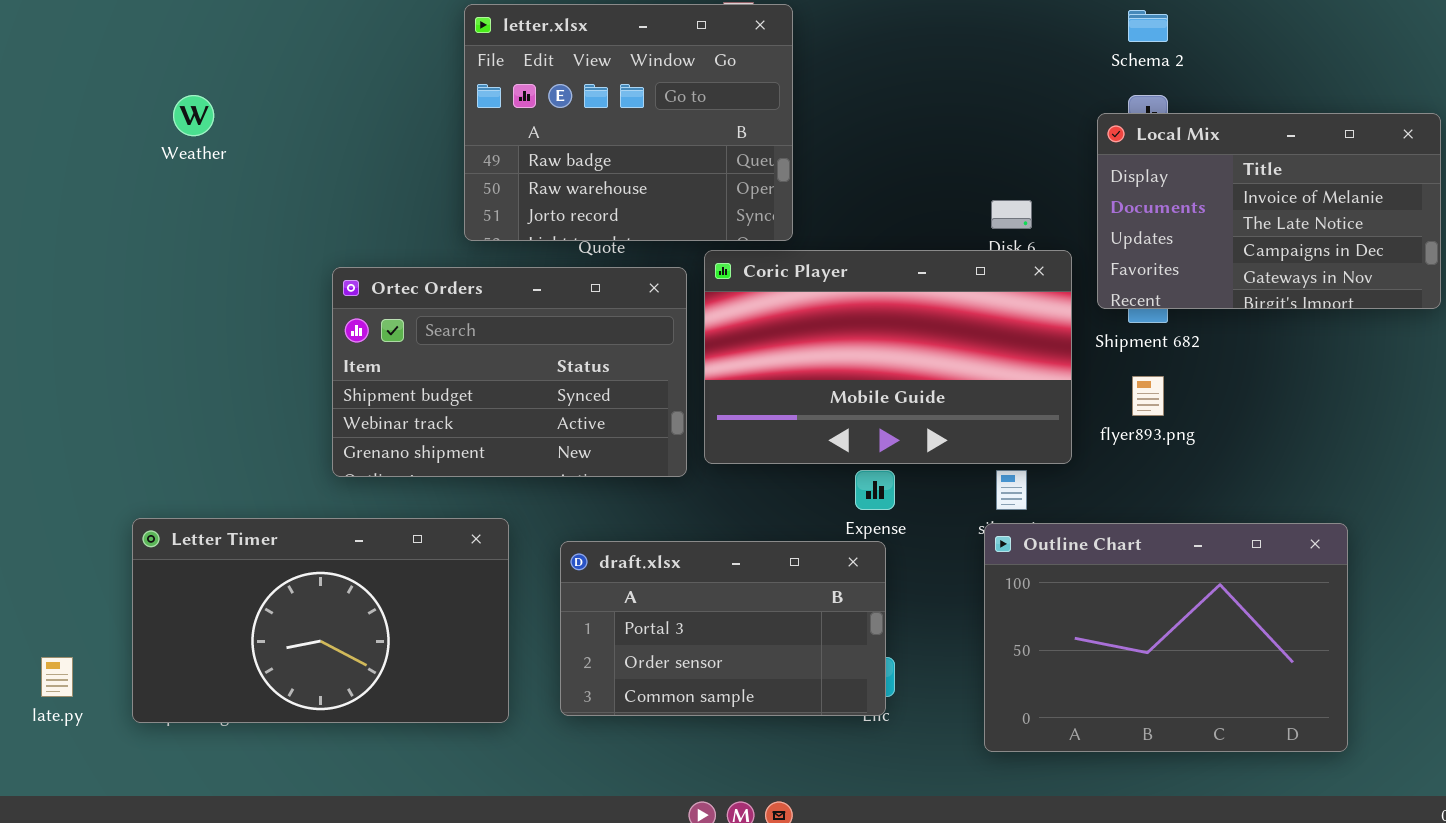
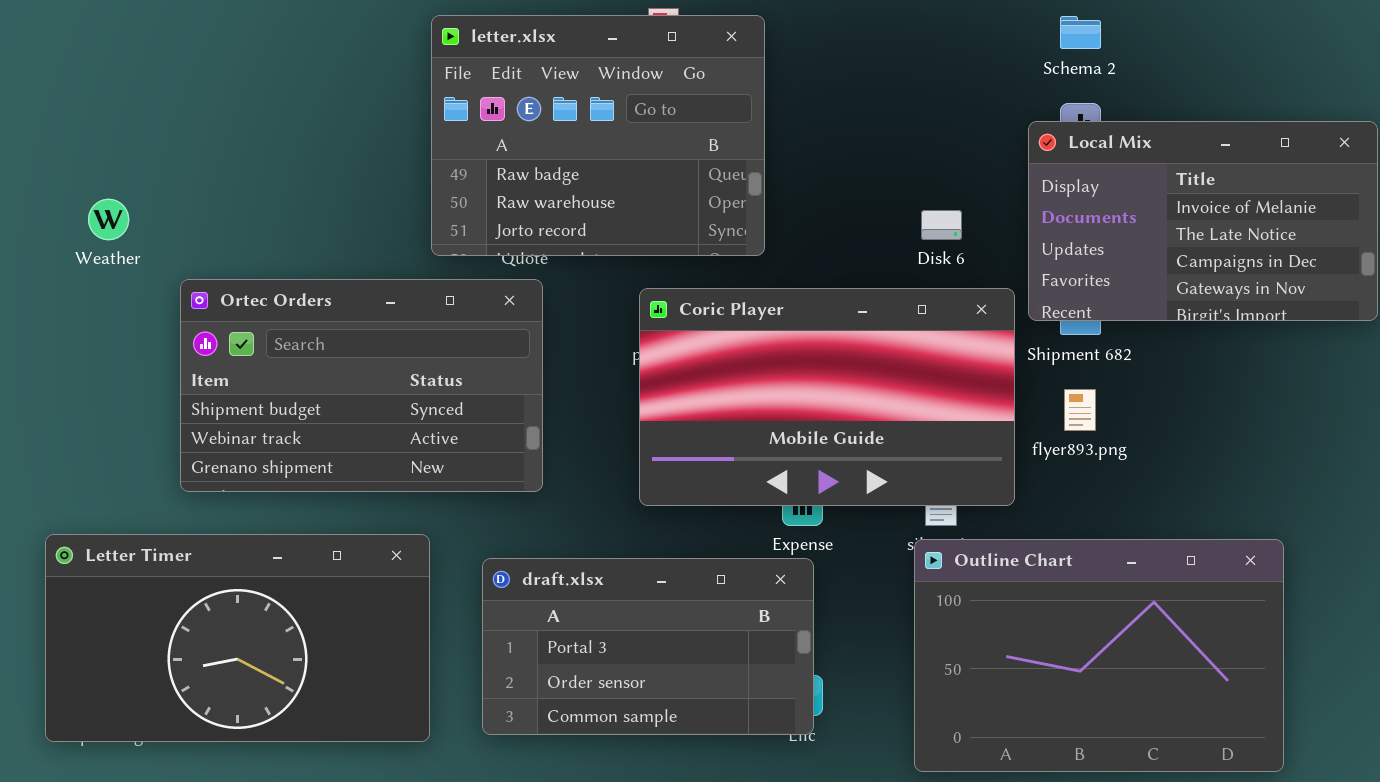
letter.xlsx: [464,4,793,241] -> [431,15,765,256], moved
Weather: [173,95,214,136] -> [88,199,129,240], moved
Coric Player: [704,250,1072,464] -> [639,288,1015,506], moved
Ortec Orders: [332,267,687,477] -> [180,279,543,492], moved

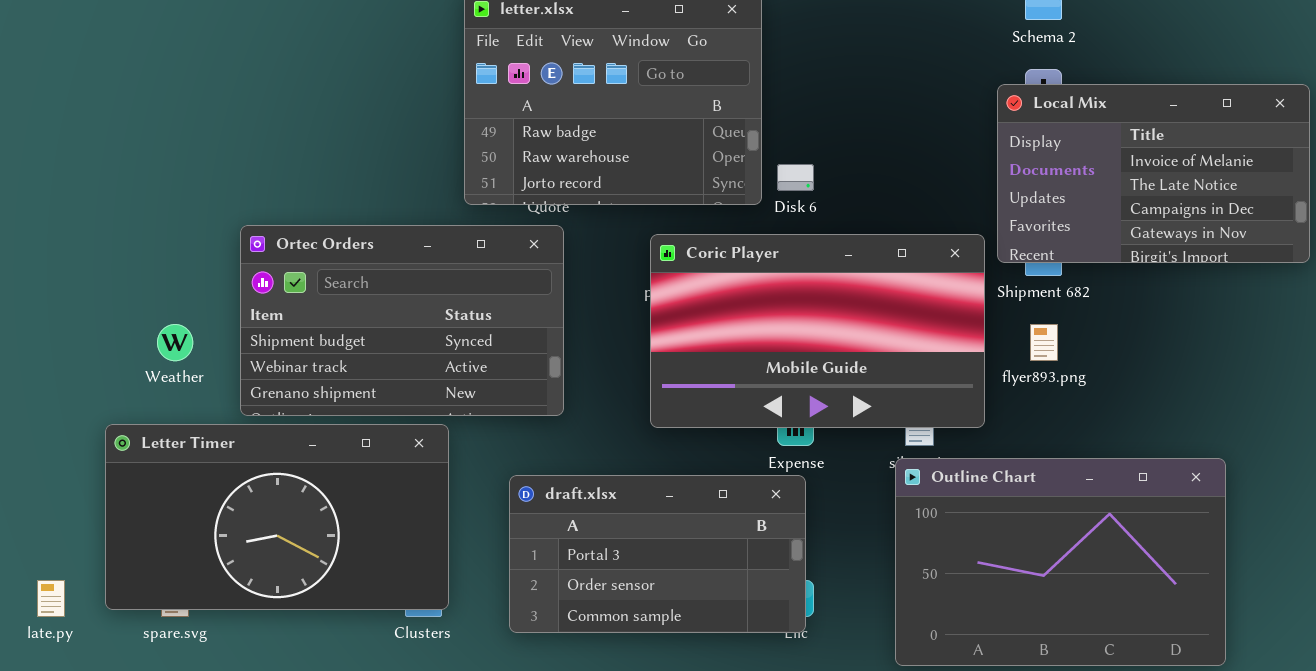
Weather: [88,199,129,240] -> [157,324,193,361], moved
Disk 6: [921,210,962,240] -> [777,164,814,191], moved
Letter Timer: [45,534,430,742] -> [105,424,449,610], moved

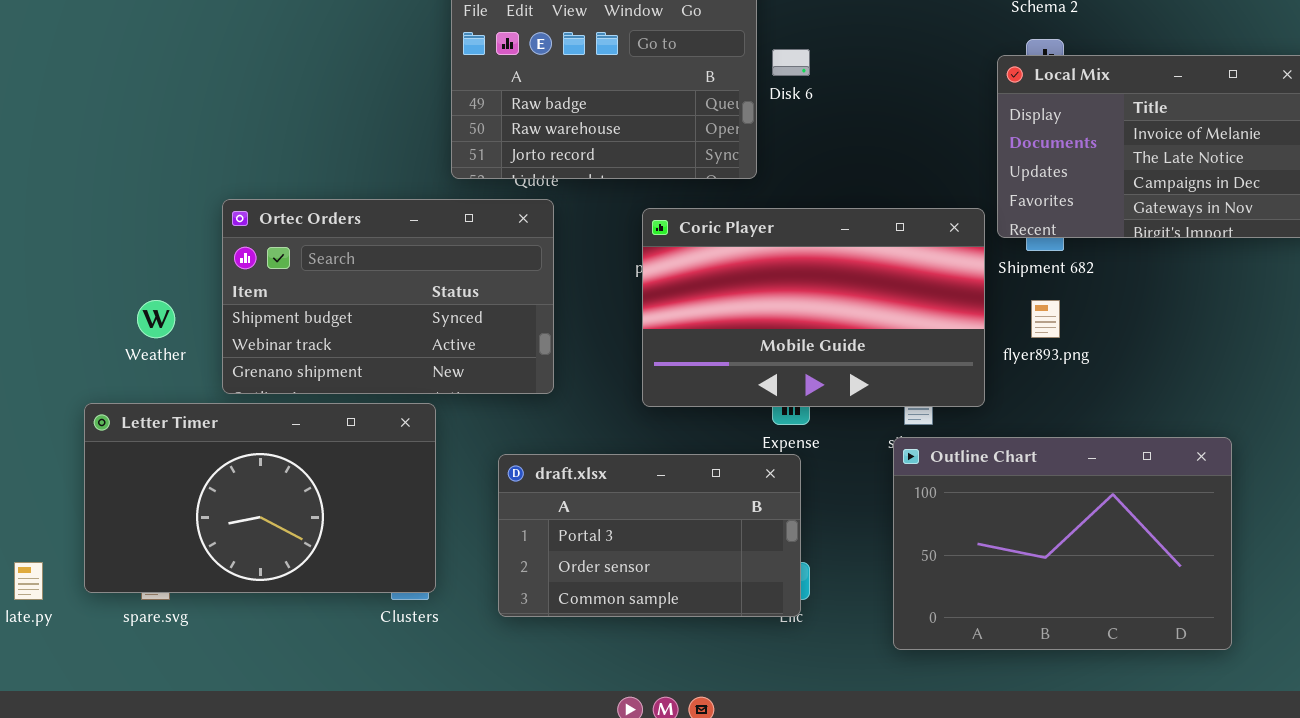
Disk 6: [777,164,814,191] -> [772,49,810,76], moved

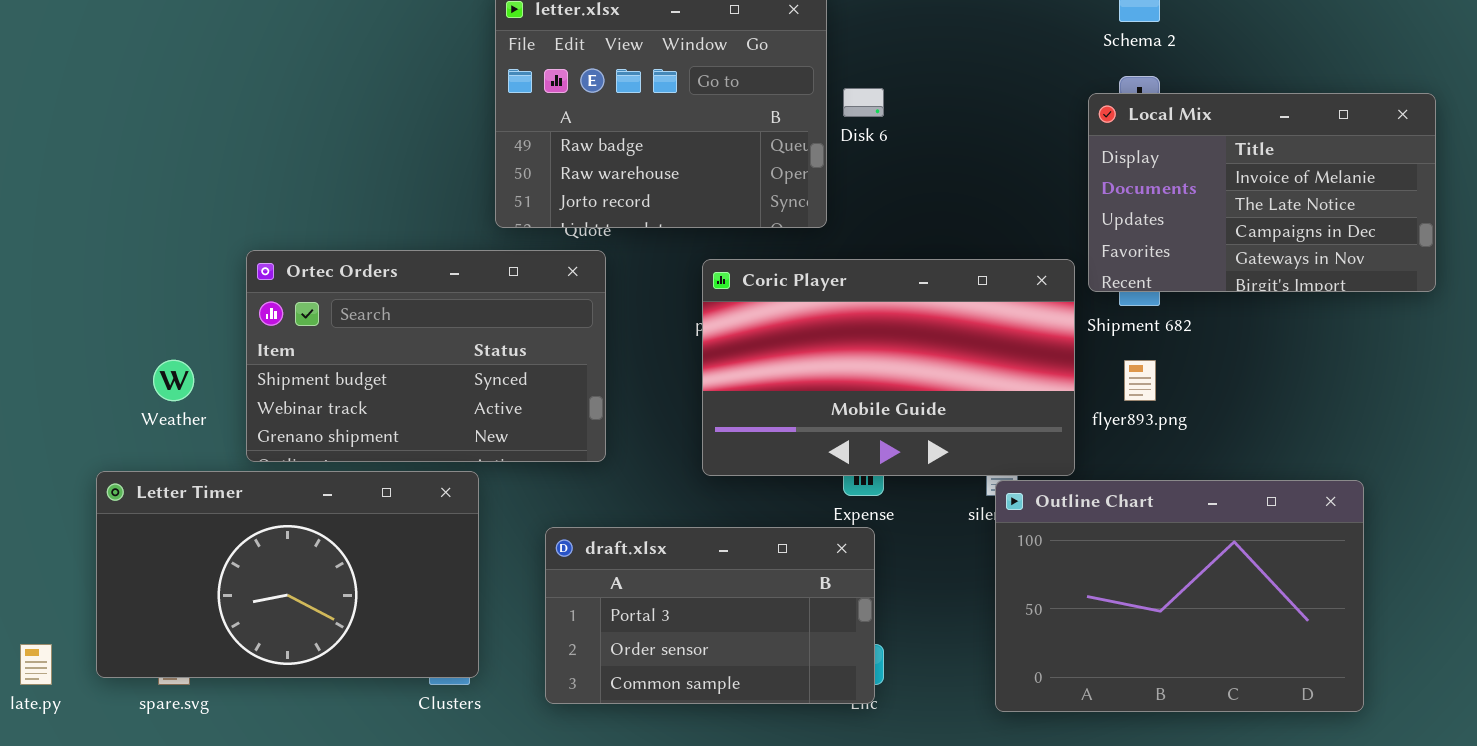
Outline Chart: [893,437,1232,650] -> [995,480,1364,712], moved

